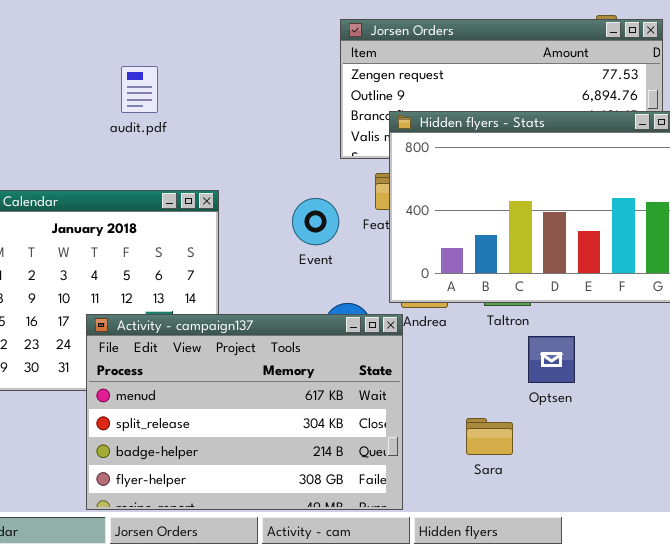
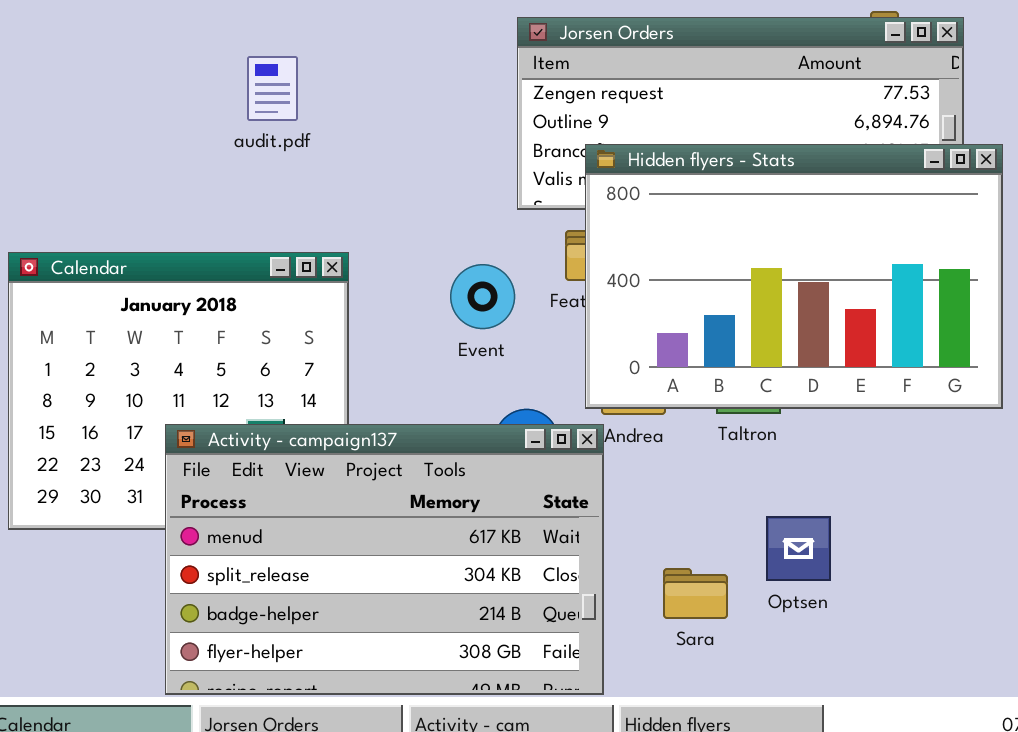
audit.pdf: [121,66,158,113] -> [247,56,298,121], moved
Optsen: [528,336,575,383] -> [766,516,831,581], moved
Sara: [466,418,513,455] -> [663,568,728,619], moved

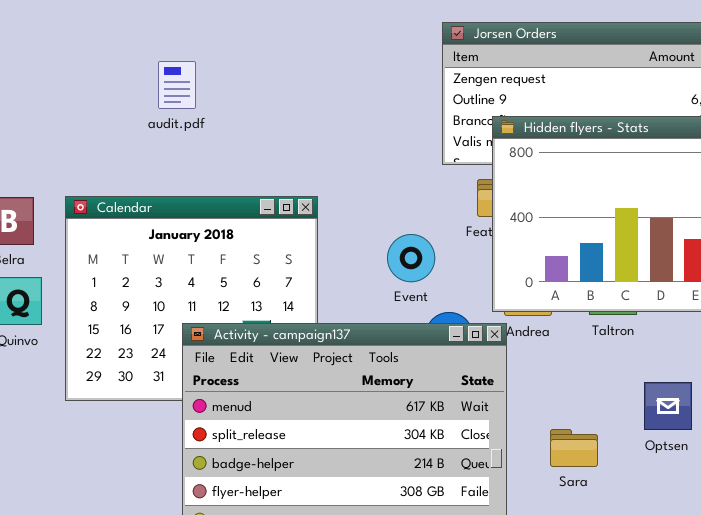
audit.pdf: [247,56,298,121] -> [158,61,196,109], moved
Event: [450,264,515,329] -> [387,234,435,282], moved
Optsen: [766,516,831,581] -> [644,382,692,430], moved

